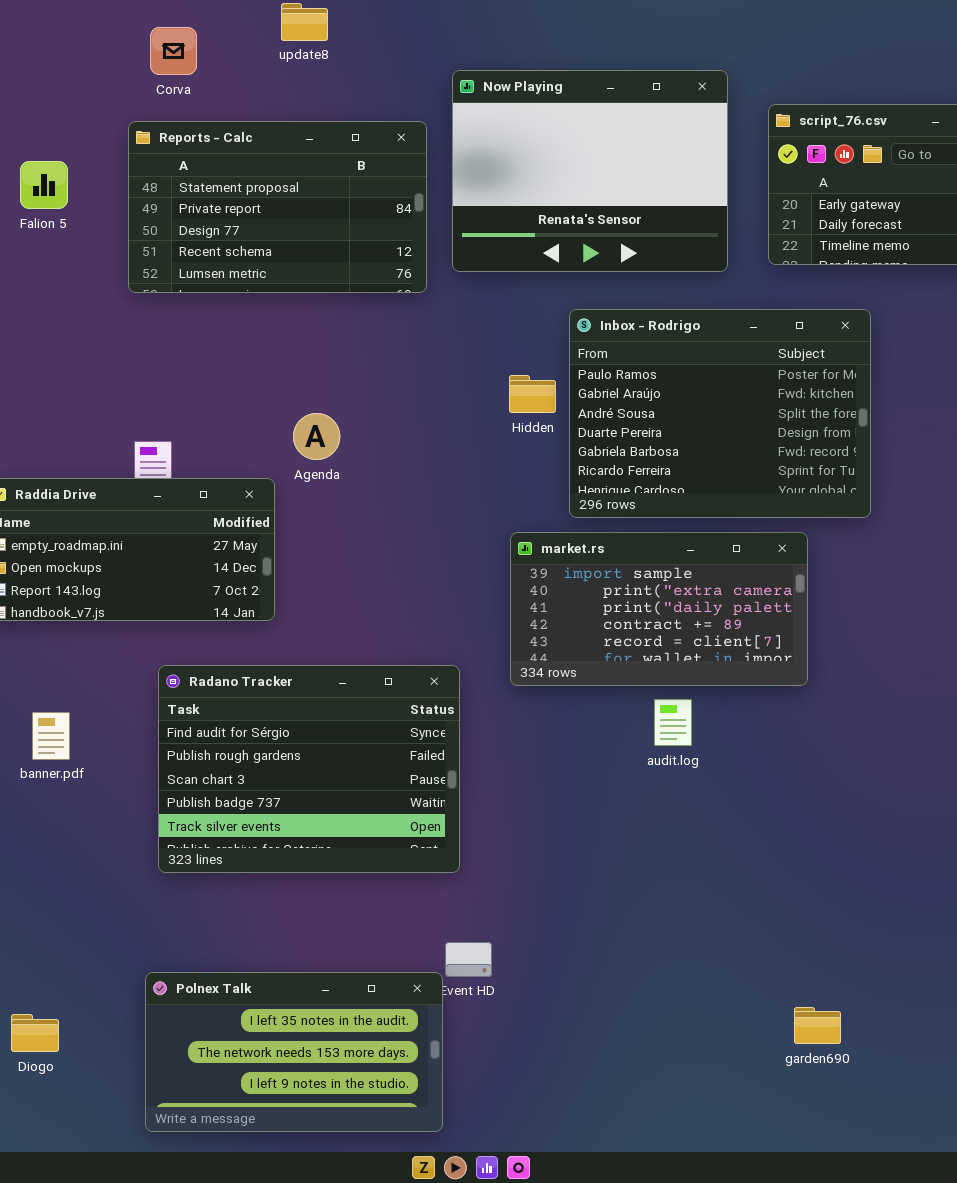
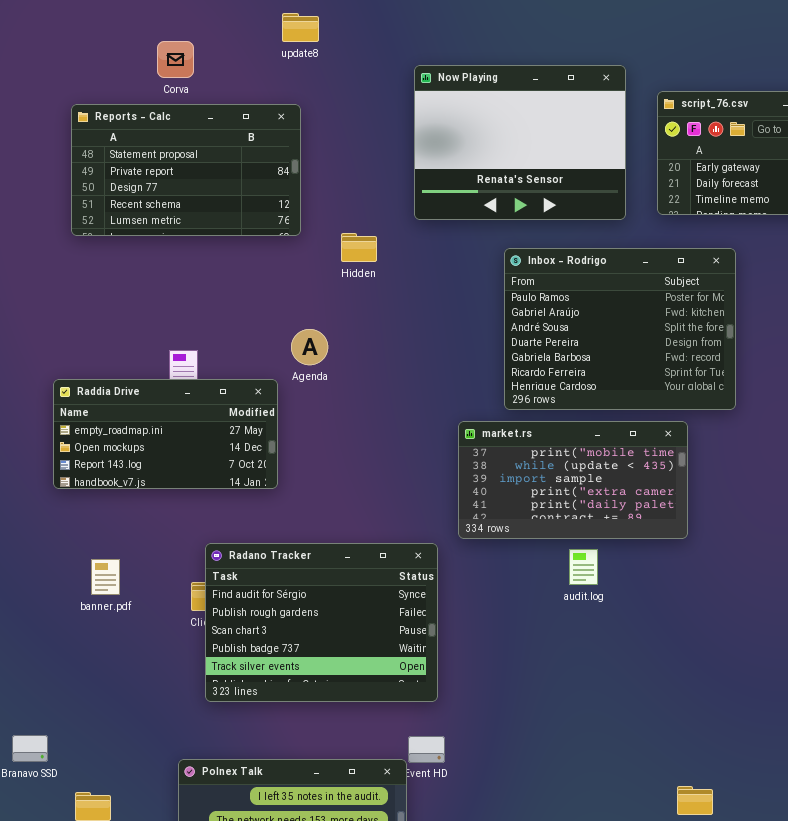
Corva: [150,27,197,75] -> [157,41,194,78], moved
Reports - Calc: [128,121,427,293] -> [71,104,301,236], moved
Hidden: [509,375,556,413] -> [341,233,377,262], moved
market.rs: [510,532,808,686] -> [458,421,688,539], scrolled up 2 rows
Radano Tracker: [158,665,460,873] -> [205,543,438,702], moved

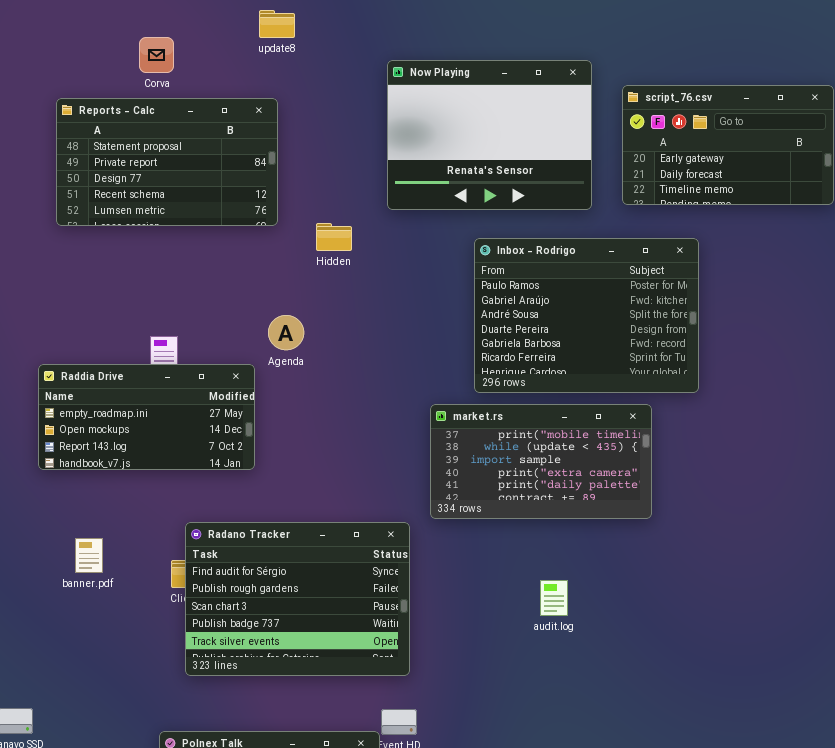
audit.log: [569,549,598,585] -> [540,580,568,616], moved

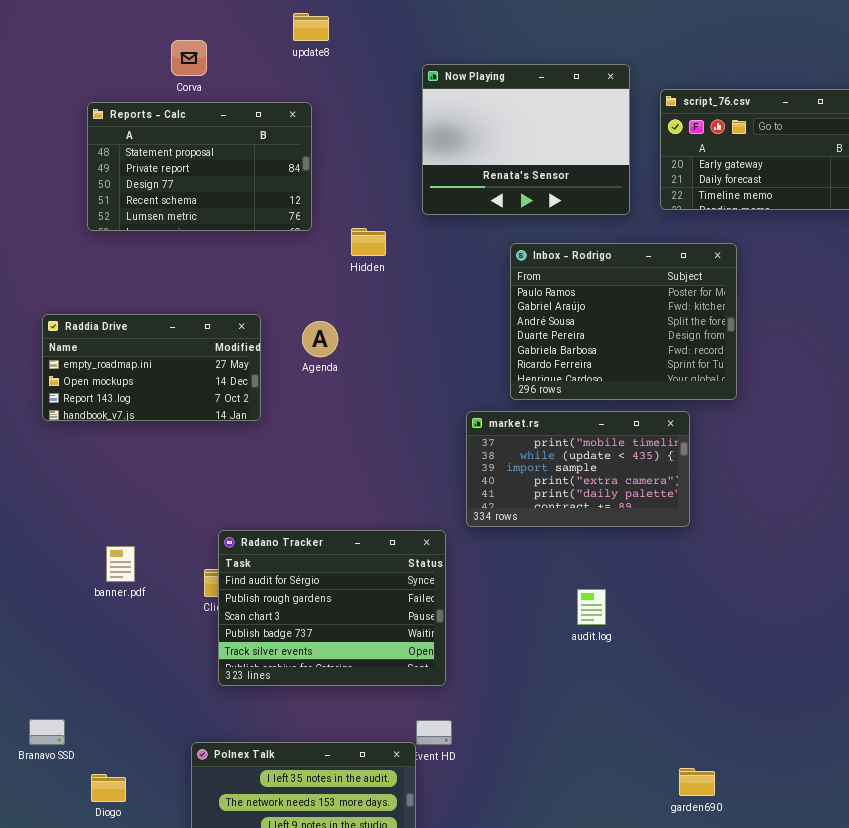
Raddia Drive: [38,364,255,470] -> [42,314,261,421], moved

